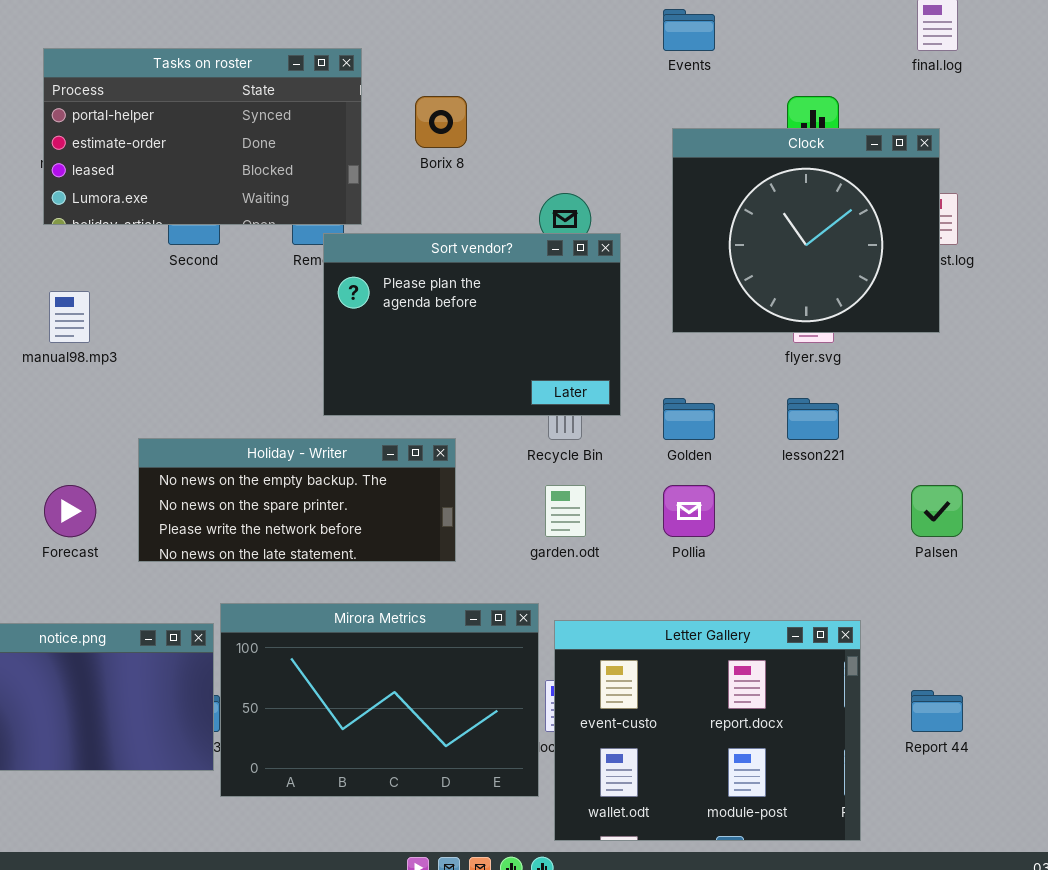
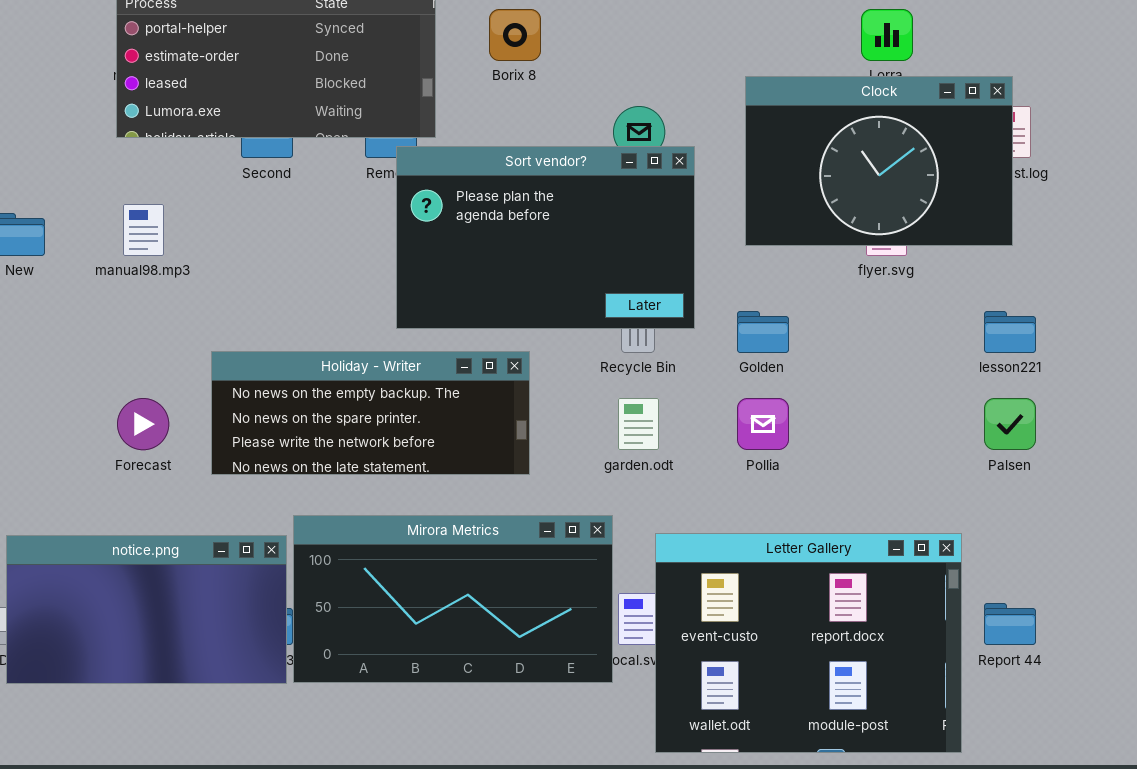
Clock: [672,128,940,333] -> [745,76,1013,246], resized
lesson221: [787,398,839,440] -> [984,311,1036,353], moved
Mirora Metrics: [220,603,539,797] -> [293,515,613,683], resized
Letter Gallery: [554,620,861,841] -> [655,533,962,753], moved

